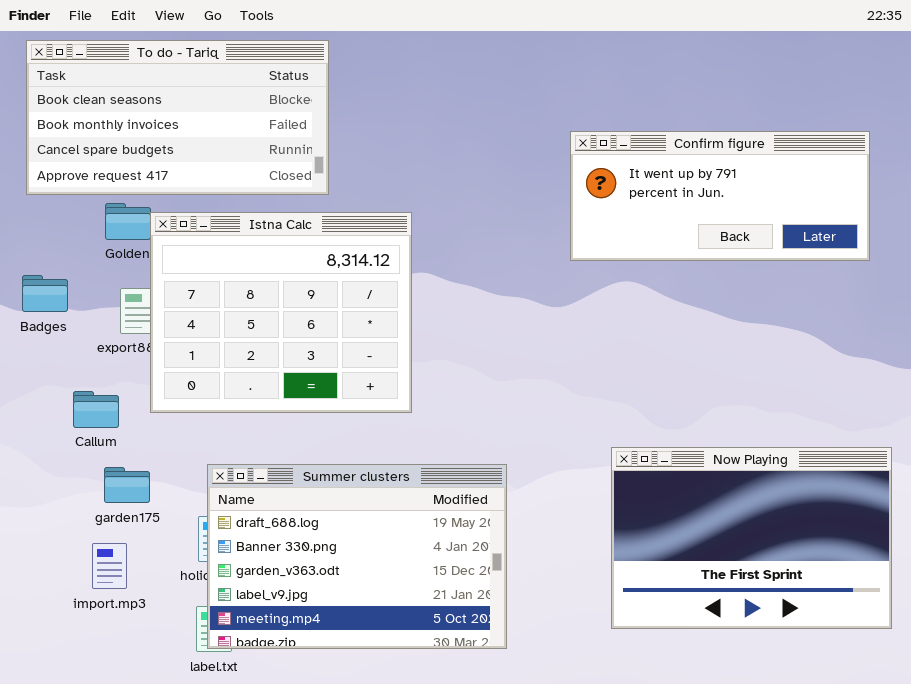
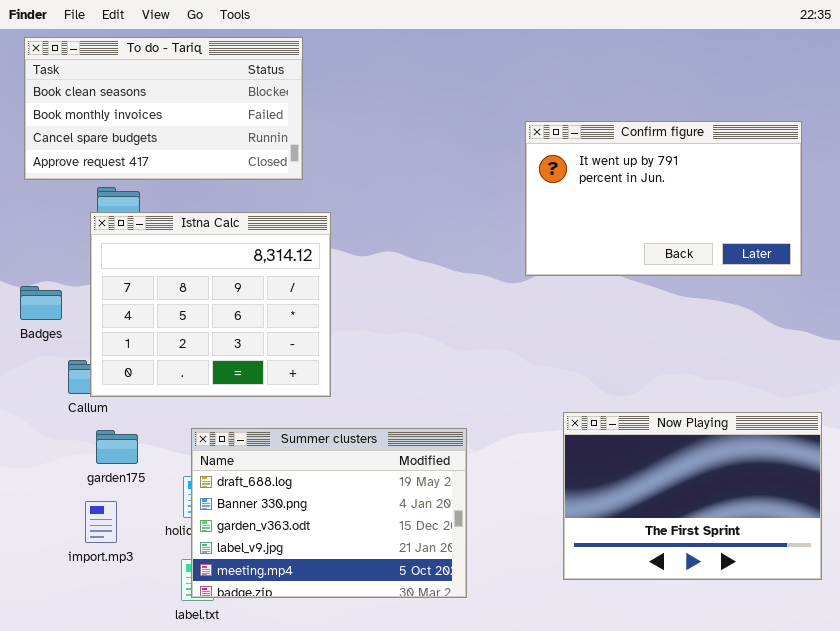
Confirm figure: [570,131,870,261] -> [525,121,802,276], resized
Istna Calc: [150,212,412,413] -> [90,212,331,397], moved
Badges: [22,275,68,312] -> [20,286,62,320], moved

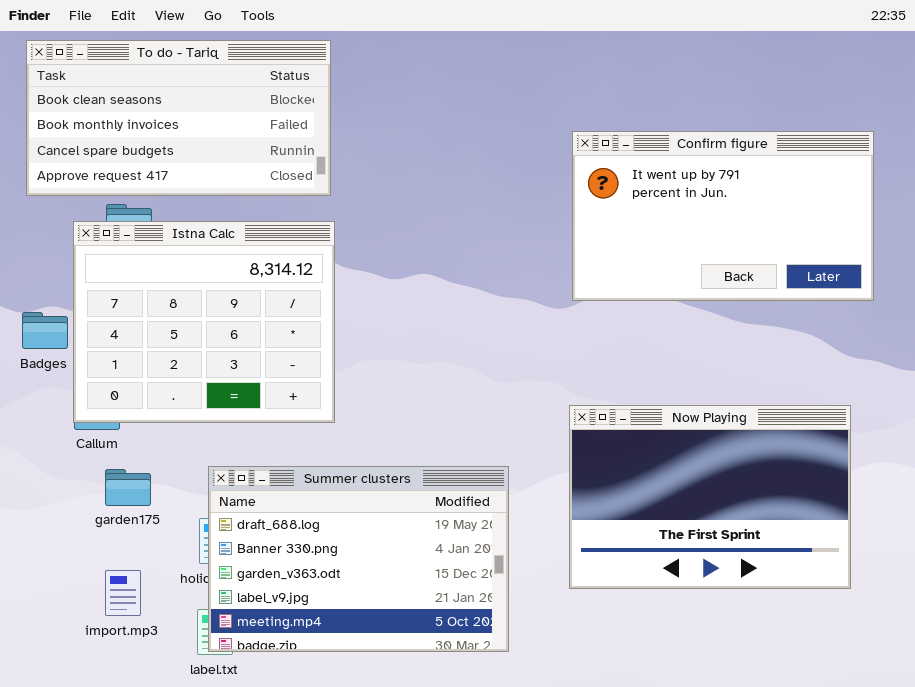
Istna Calc: [90,212,331,397] -> [73,221,335,423], moved
Now Playing: [563,412,822,580] -> [569,405,851,589], moved
import.mp3: [85,501,117,543] -> [105,570,141,616], moved

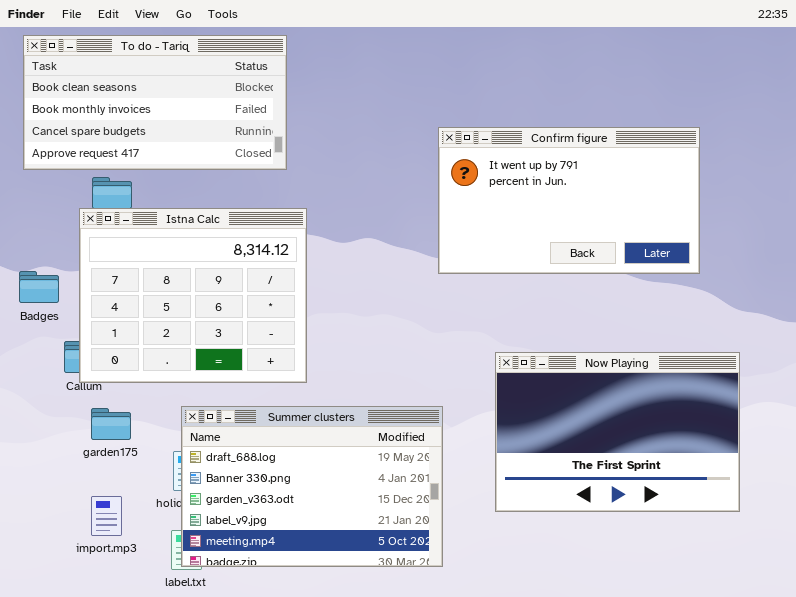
Confirm figure: [572,131,874,301] -> [438,127,700,274], moved
Istna Calc: [73,221,335,423] -> [79,208,307,383], moved

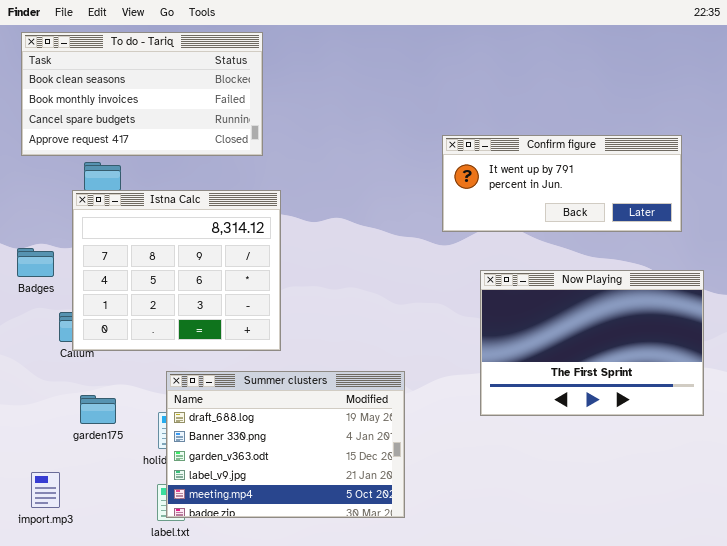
Confirm figure: [438,127,700,274] -> [442,135,682,232], moved, resized
Now Playing: [495,352,740,512] -> [480,270,704,416], moved
garden175: [91,408,131,440] -> [80,395,116,424], moved
import.mp3: [91,496,122,536] -> [31,472,60,508], moved

